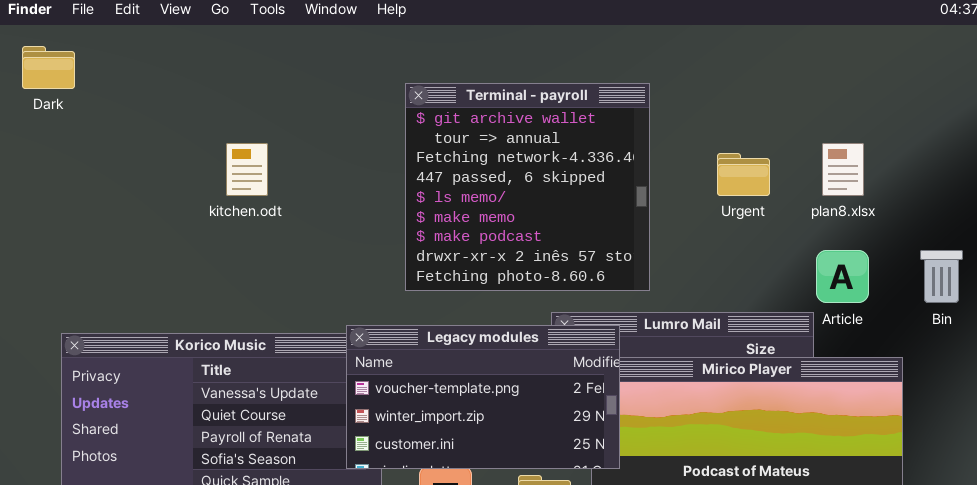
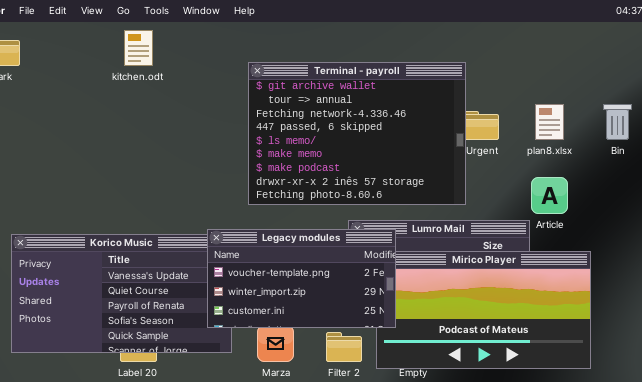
Terminal - payroll: [405,83,650,291] -> [248,62,466,205], resized
kitchen.odt: [226,143,268,196] -> [124,30,153,66], moved
Bin: [920,250,963,303] -> [603,104,632,140], moved

